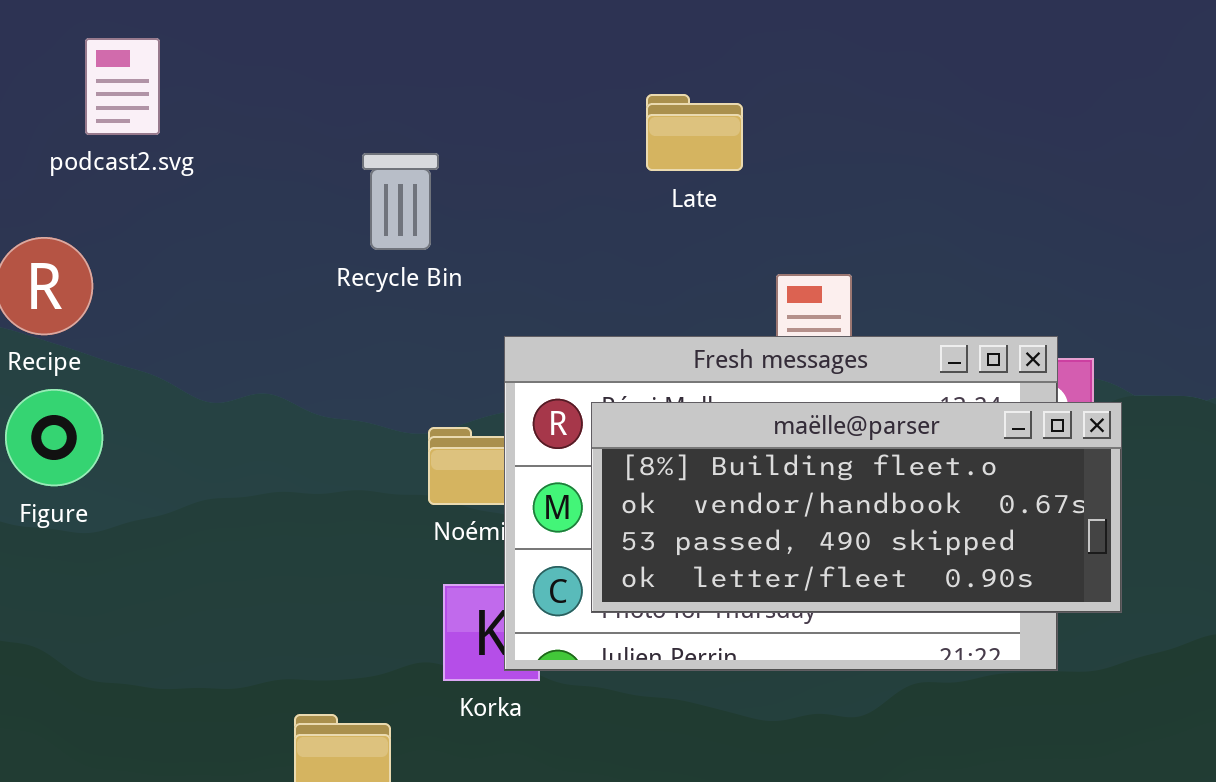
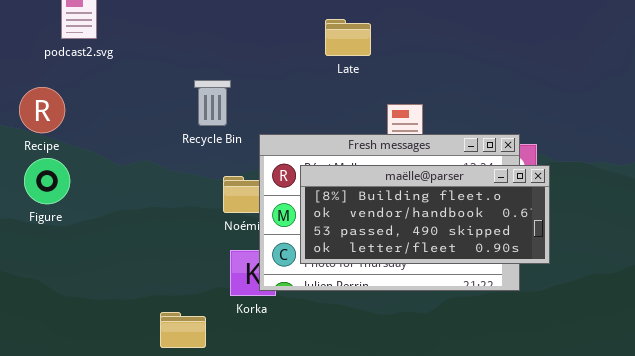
Recycle Bin: [362,153,439,250] -> [194,80,231,126], moved

